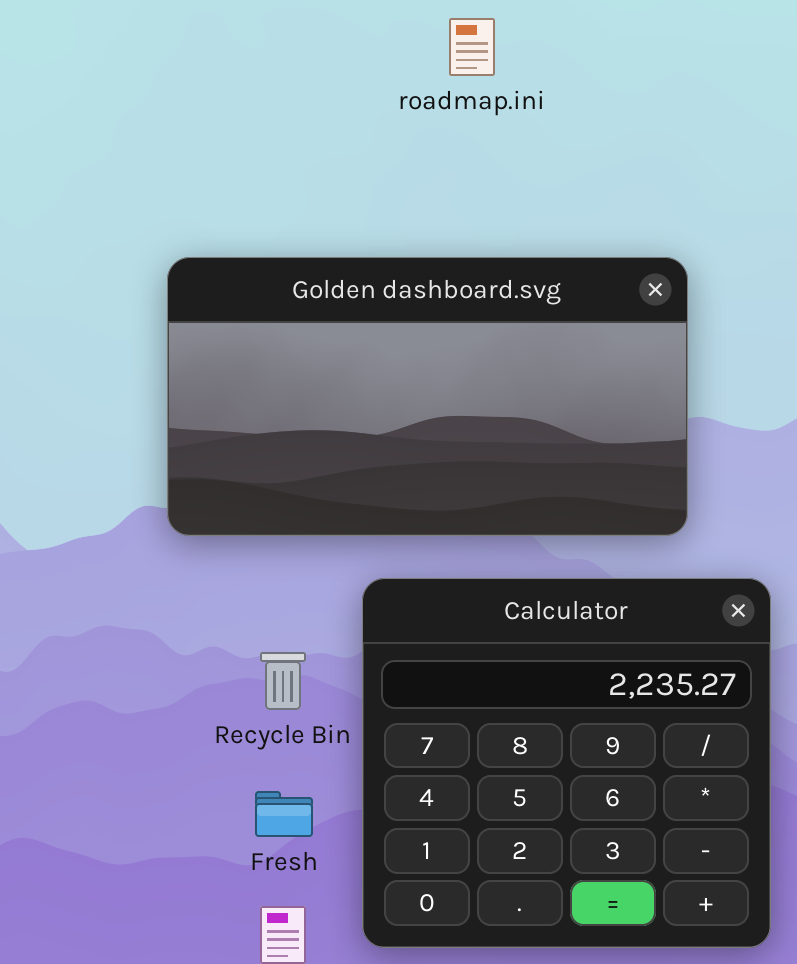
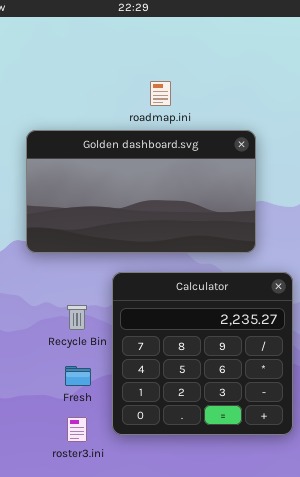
roadmap.ini: [449,18,495,76] -> [150,81,171,106], moved

